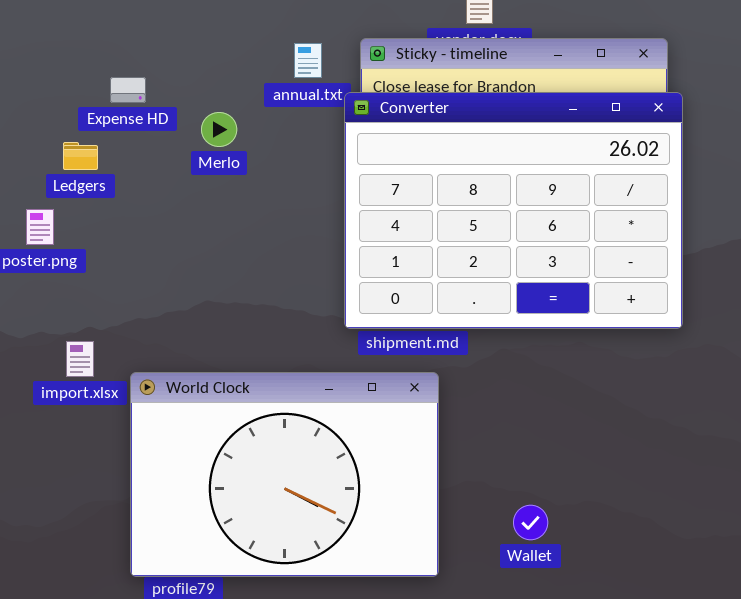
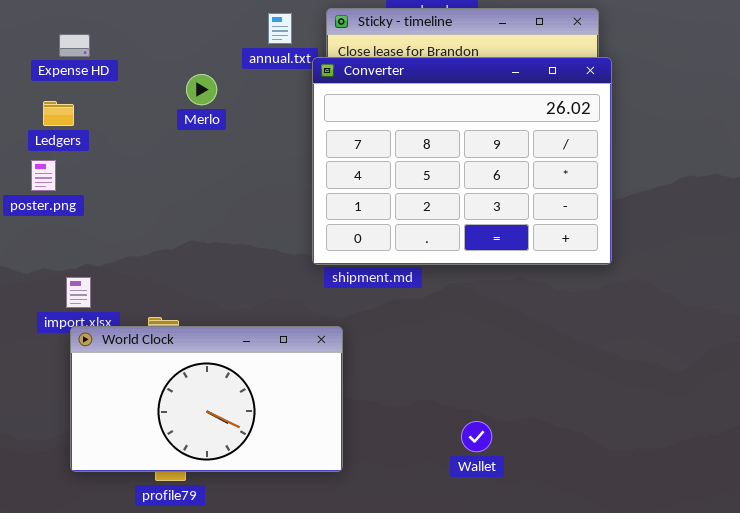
Expense HD: [110,77,146,103] -> [59,34,90,57], moved
Ledgers: [63,142,98,170] -> [43,101,74,126], moved
World Clock: [130,372,439,577] -> [70,326,343,472], moved, resized

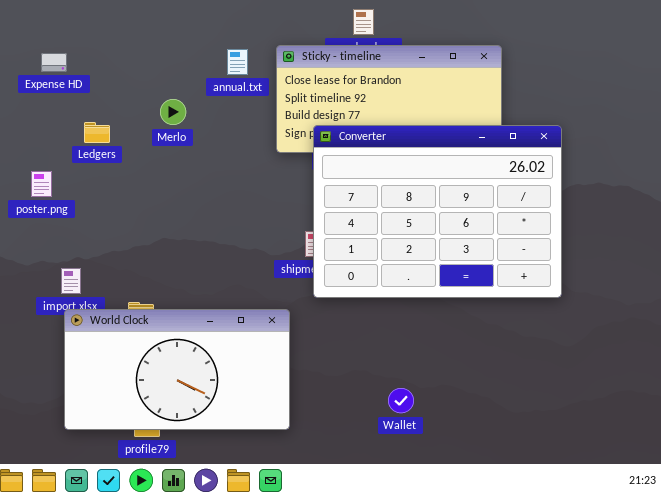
Expense HD: [59,34,90,57] -> [41,53,67,72], moved
Converter: [312,57,612,265] -> [313,125,562,298], moved
Ledgers: [43,101,74,126] -> [84,122,110,143], moved

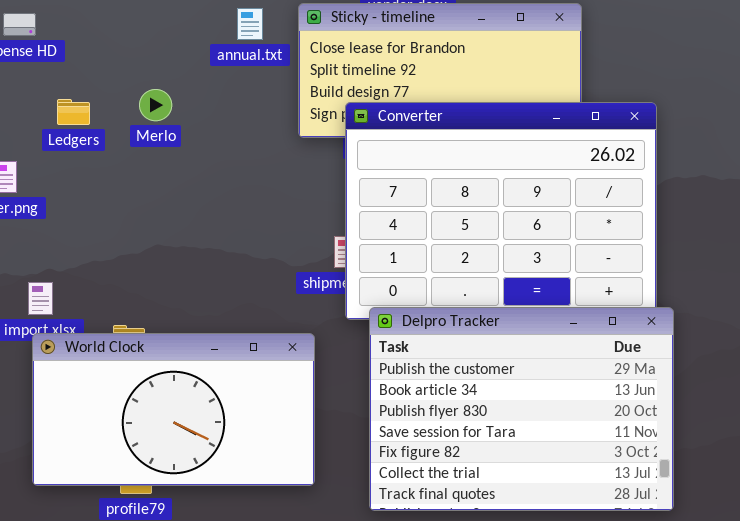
Merlo: [160,99,186,125] -> [139,89,172,121], moved
Delpro Tracker: none -> [369,307,674,511], opened

